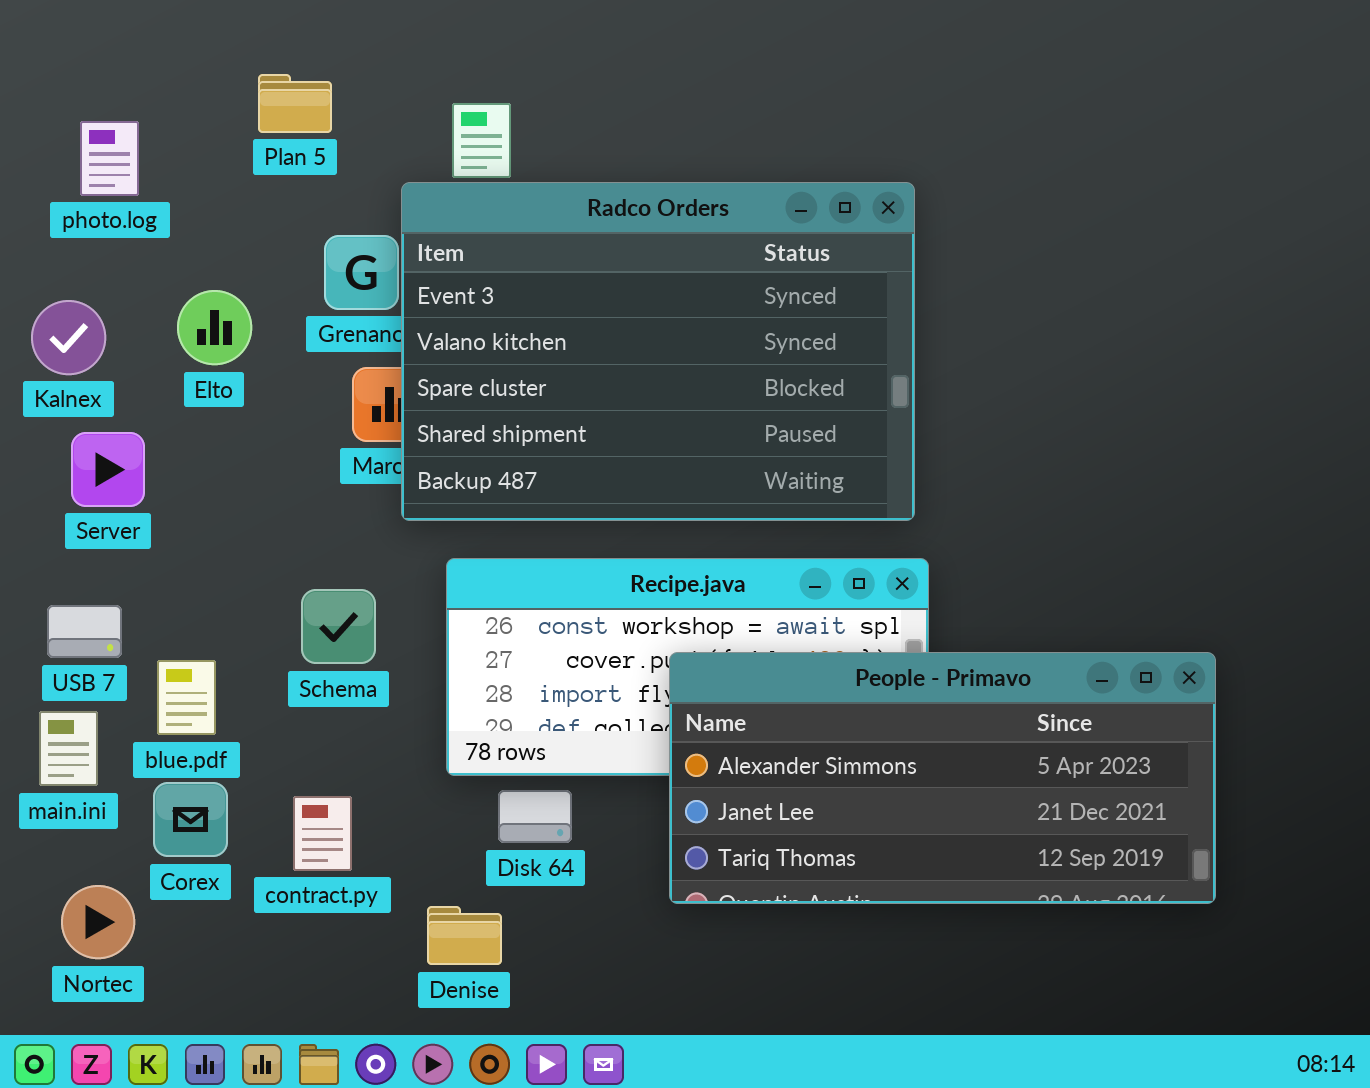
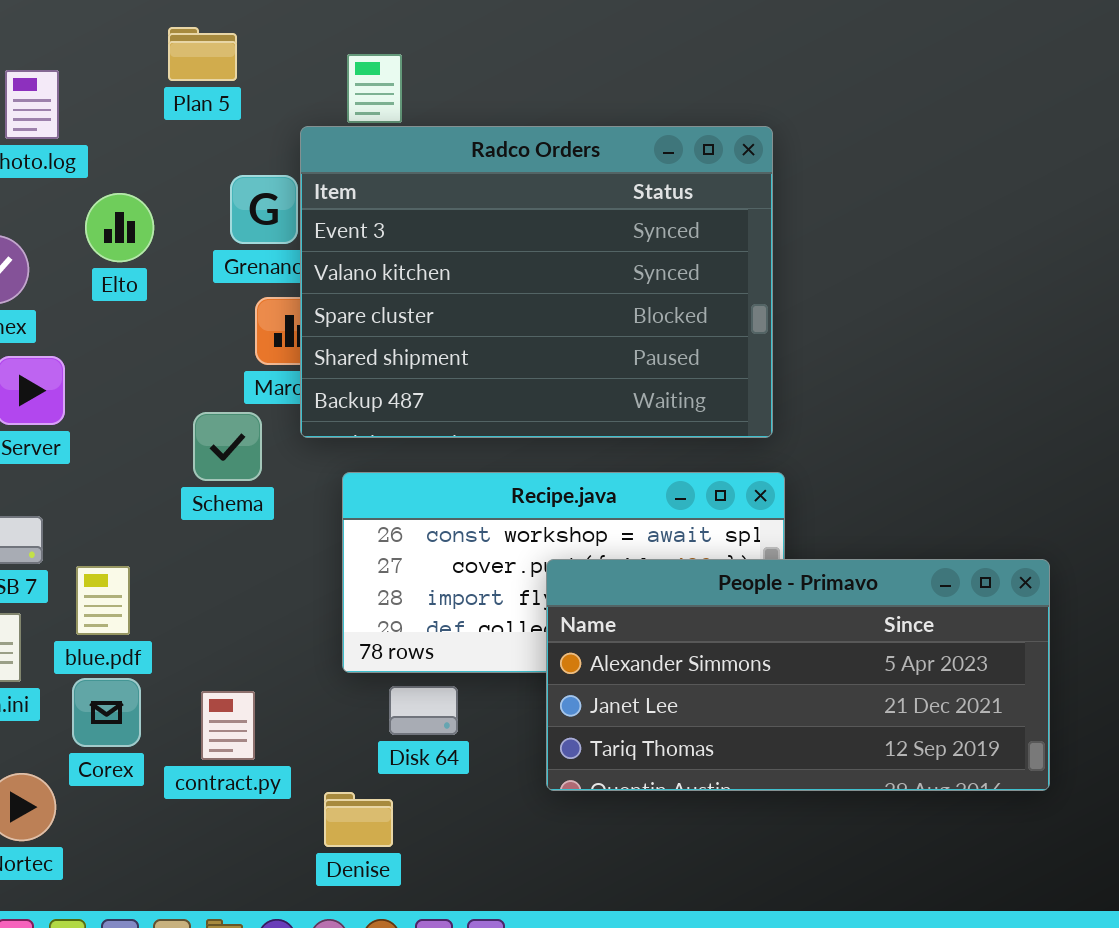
Elto: [177,290,252,365] -> [85,193,154,262], moved
Schema: [301,589,376,664] -> [193,412,262,481], moved

